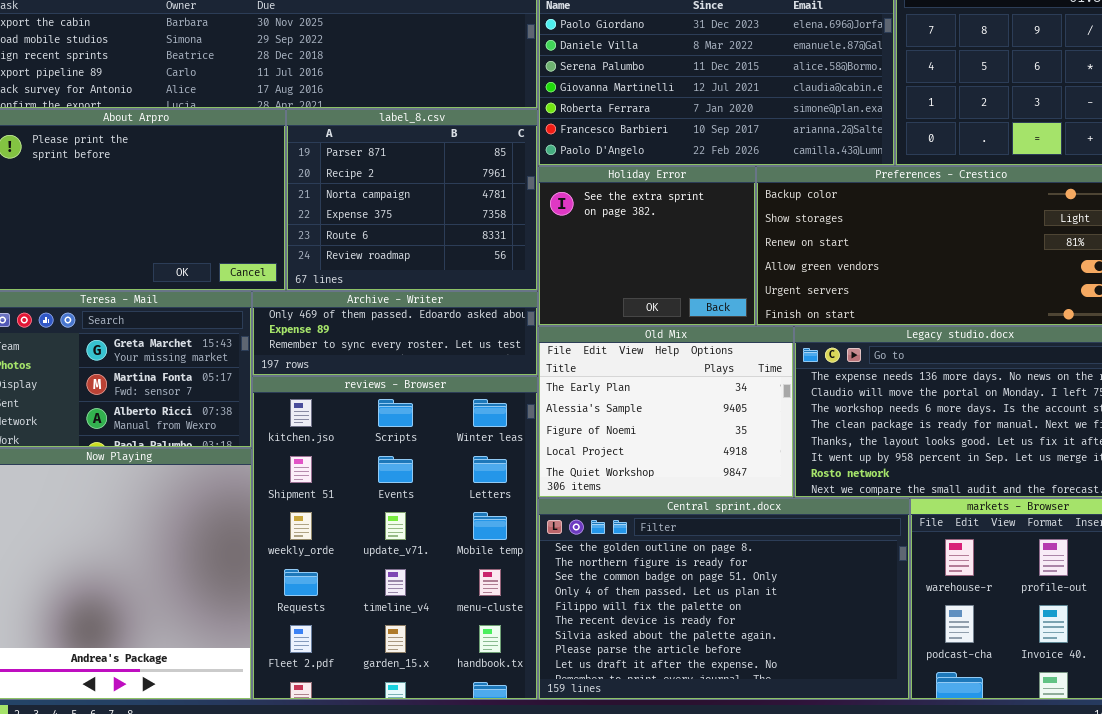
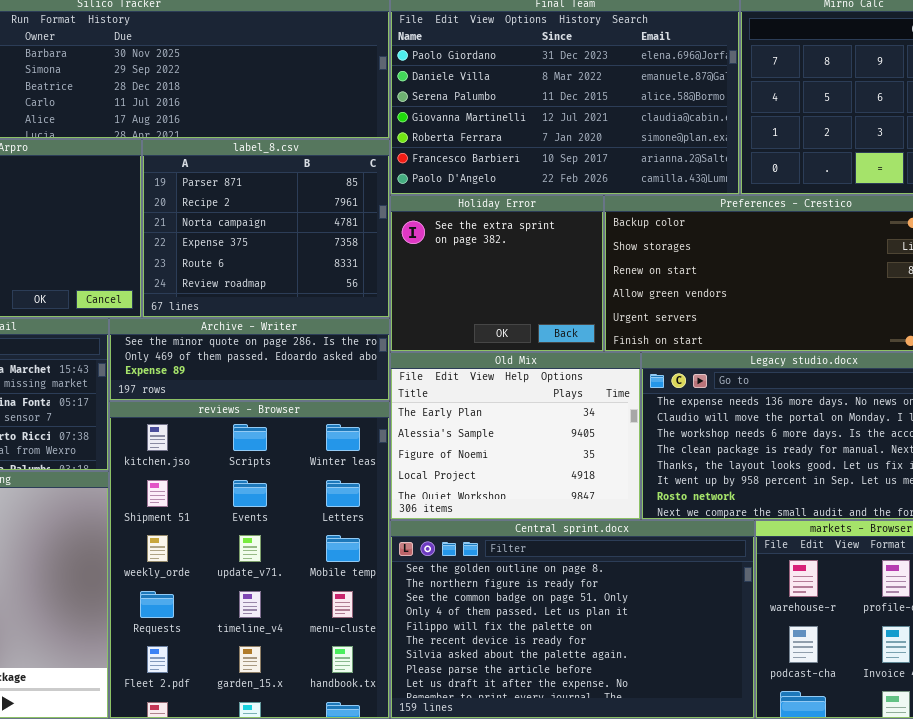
Archive - Writer: [252,291,538,376] -> [109,318,390,401], scrolled up 1 row

